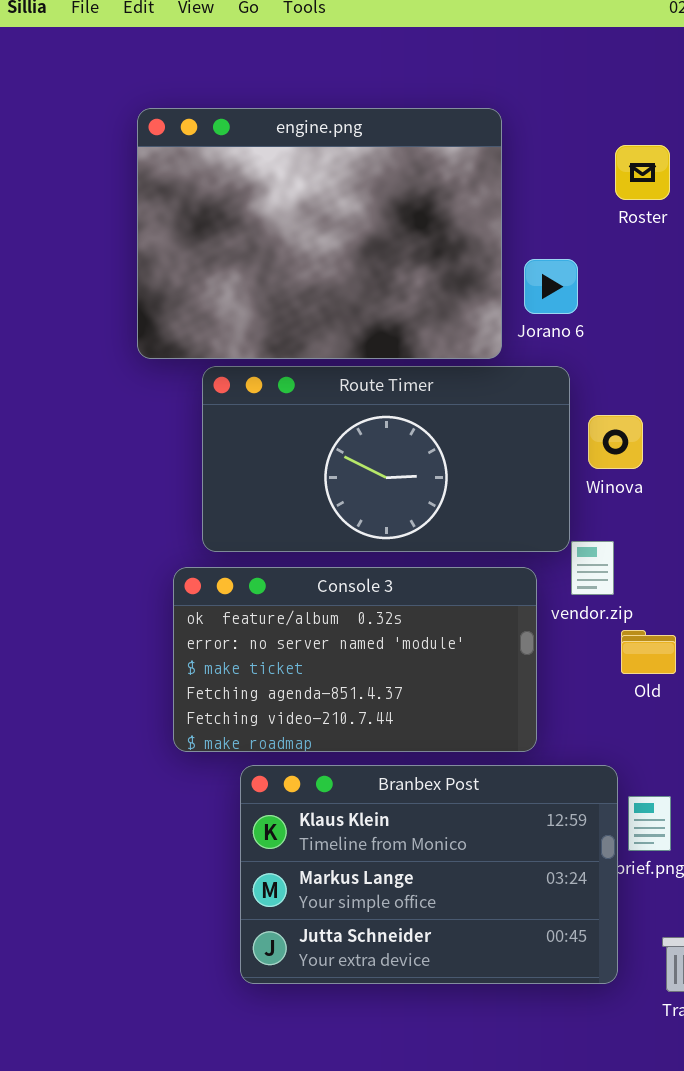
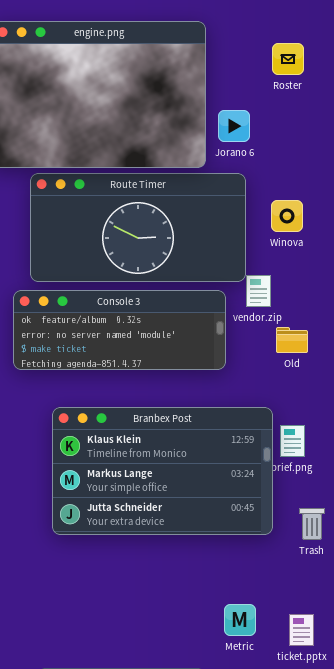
Winova: [588,415,643,469] -> [271,200,303,232], moved
Console 3: [173,567,537,752] -> [13,290,226,370], resized

